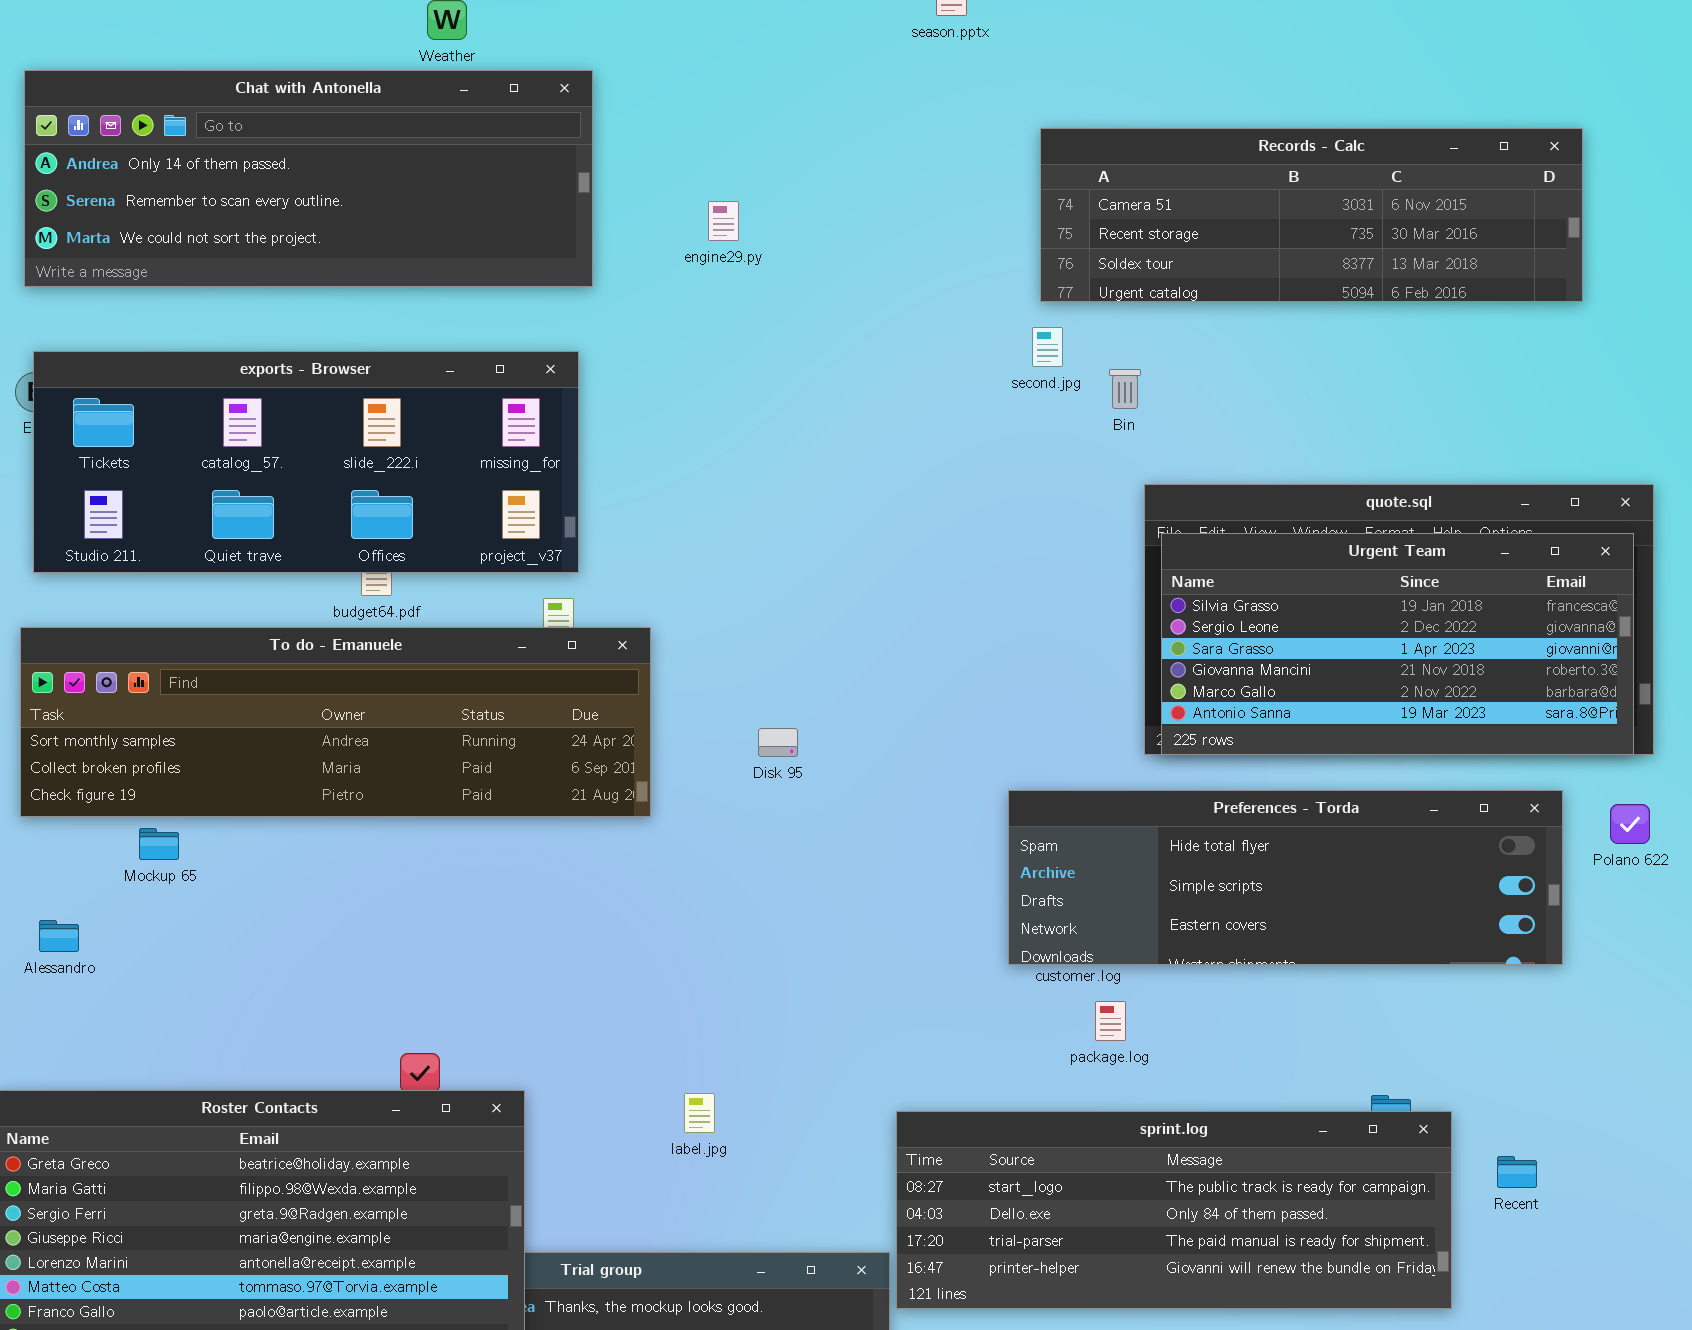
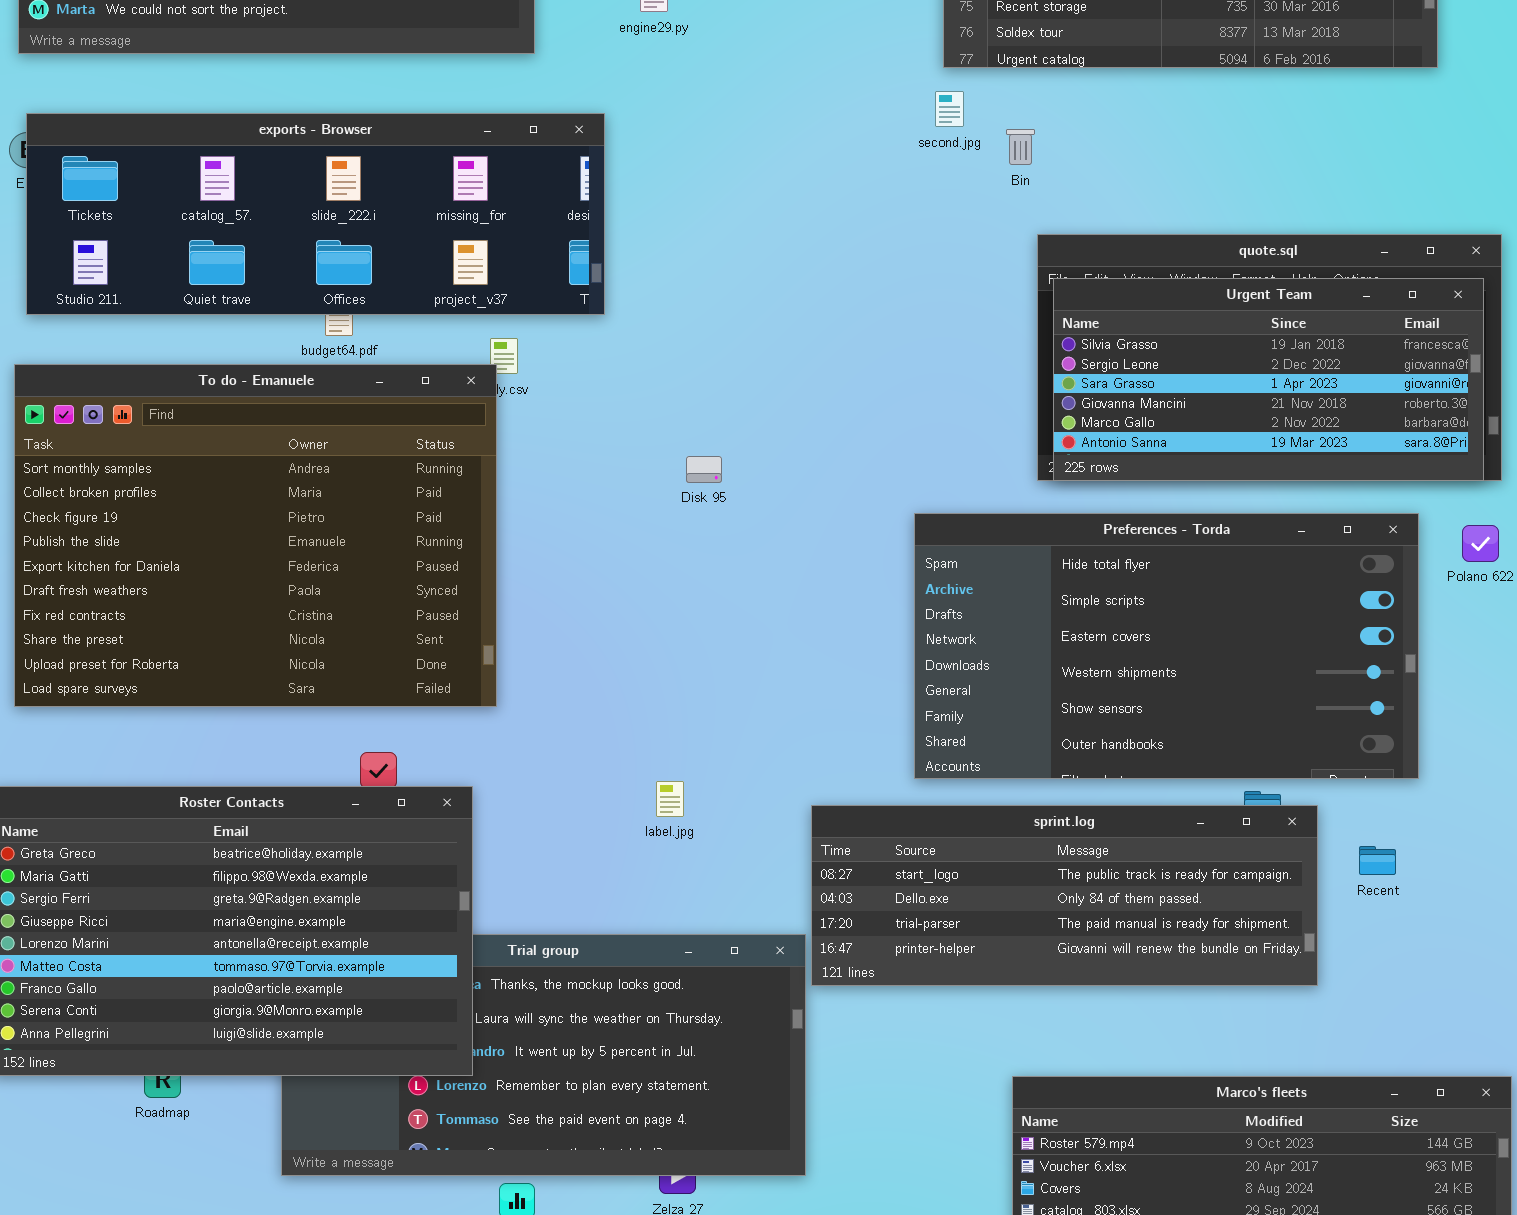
exports - Browser: [33,351,579,573] -> [26,113,605,315], resized
To do - Emanuele: [20,627,651,817] -> [14,364,497,707], resized
Preferences - Torda: [1008,790,1563,965] -> [914,513,1419,779], resized
label.jpg: [684,1093,715,1133] -> [656,781,684,817], moved

